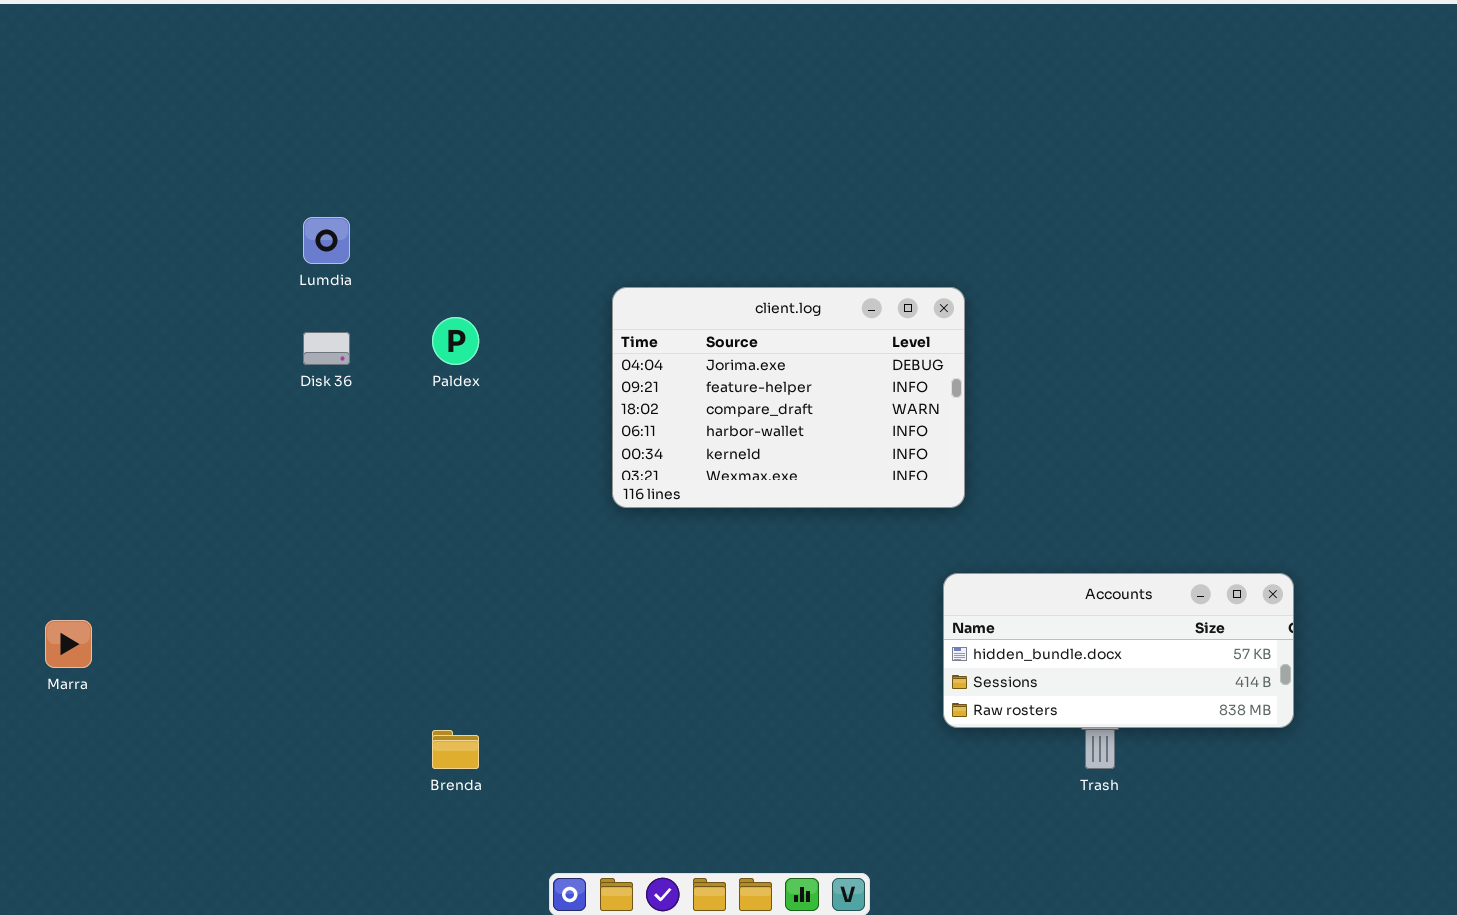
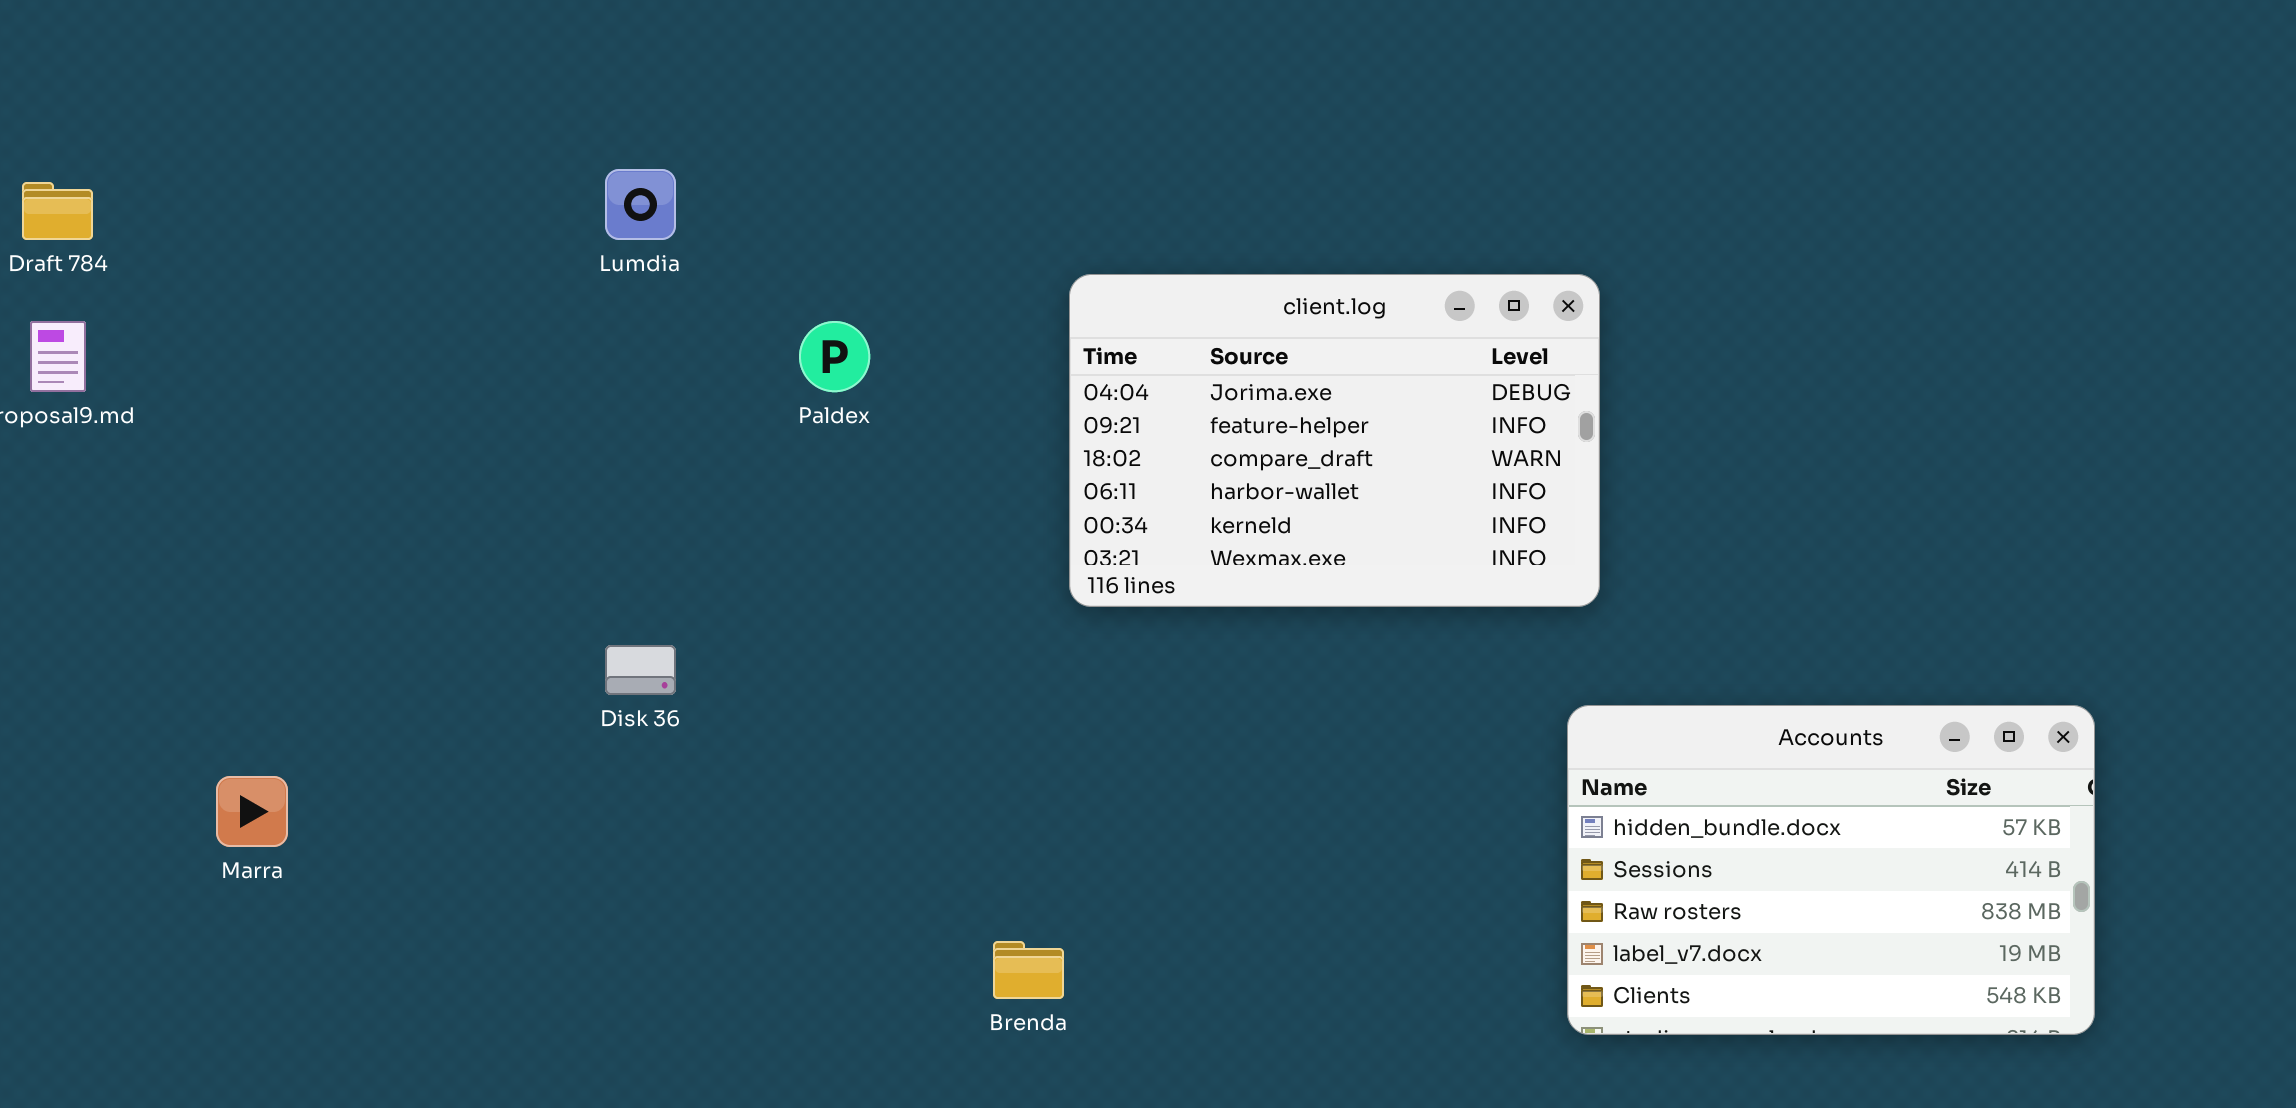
Disk 36: [303,332,350,365] -> [605,645,676,695], moved
Accounts: [943,573,1294,728] -> [1567,705,2095,1035], resized
Brenda: [432,730,479,769] -> [993,941,1064,999], moved

